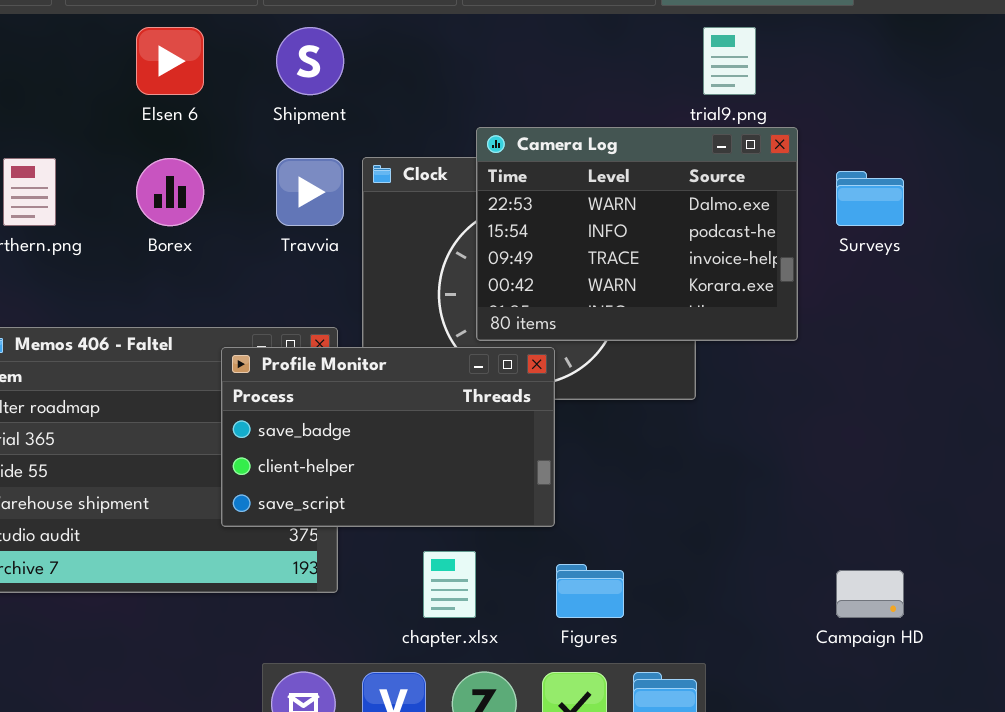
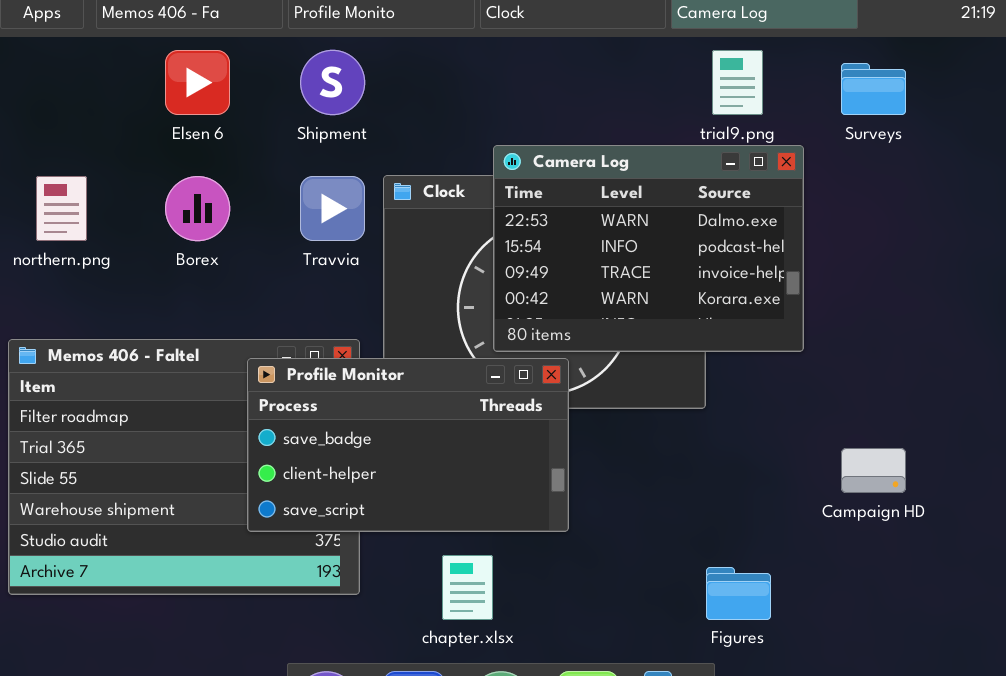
Surveys: [836,171,904,226] -> [841,63,906,115], moved
Figures: [556,564,624,618] -> [706,567,771,620], moved
Campaign HD: [836,570,904,618] -> [841,448,906,493], moved

